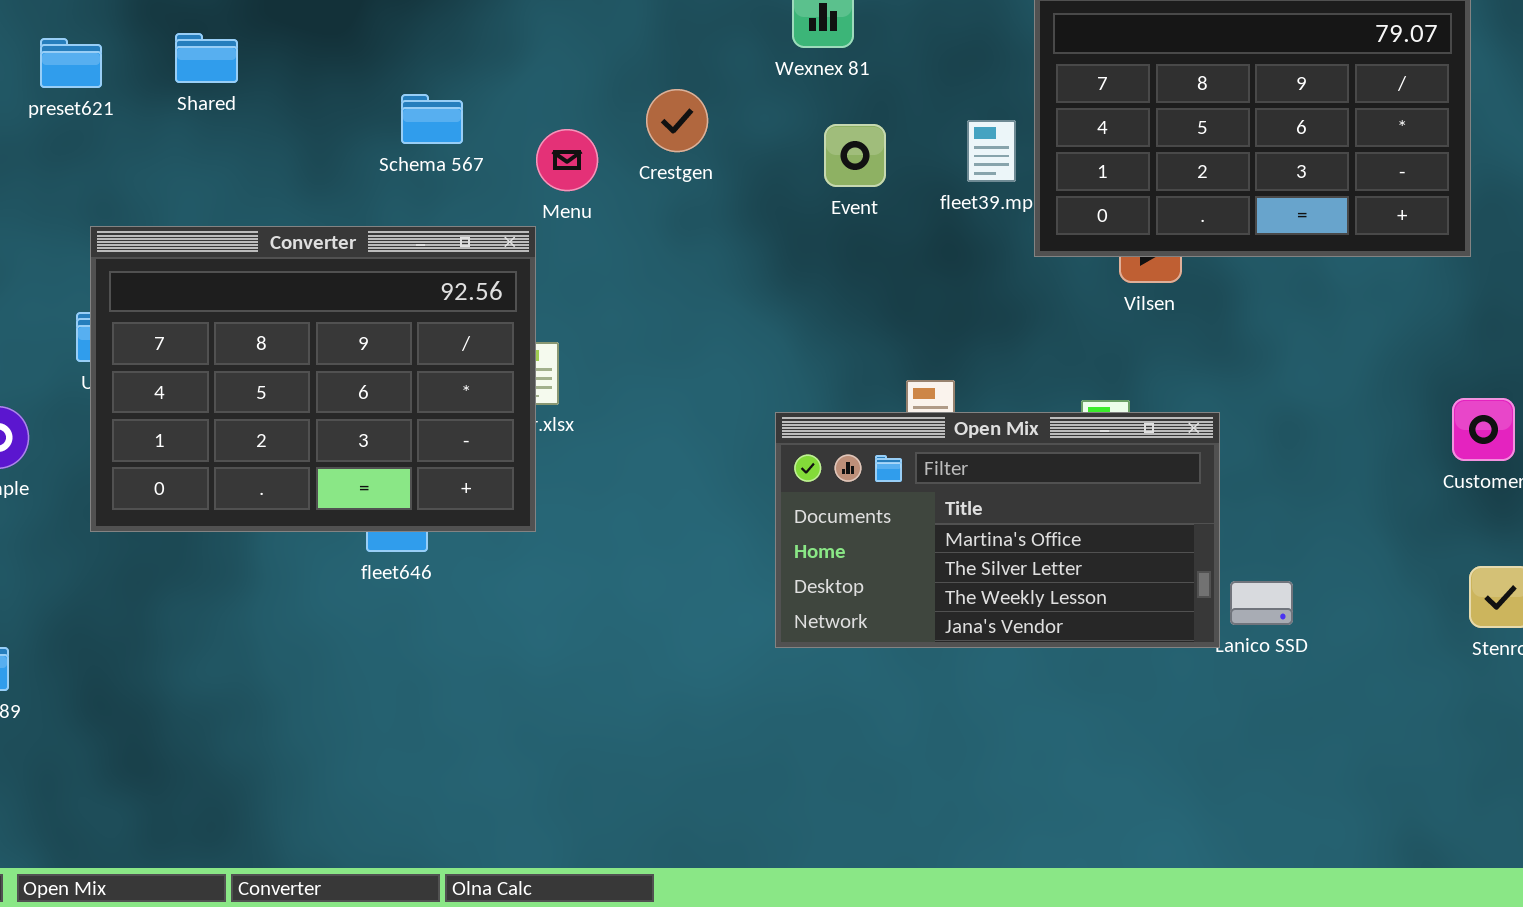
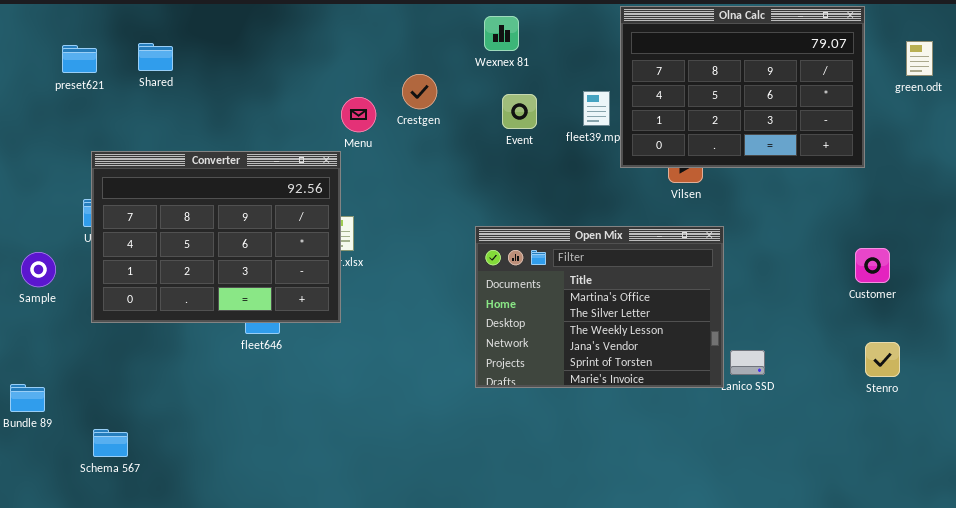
Schema 567: [401,94,463,144] -> [93,429,128,457], moved
Open Mix: [775,412,1220,648] -> [475,226,724,388], resized

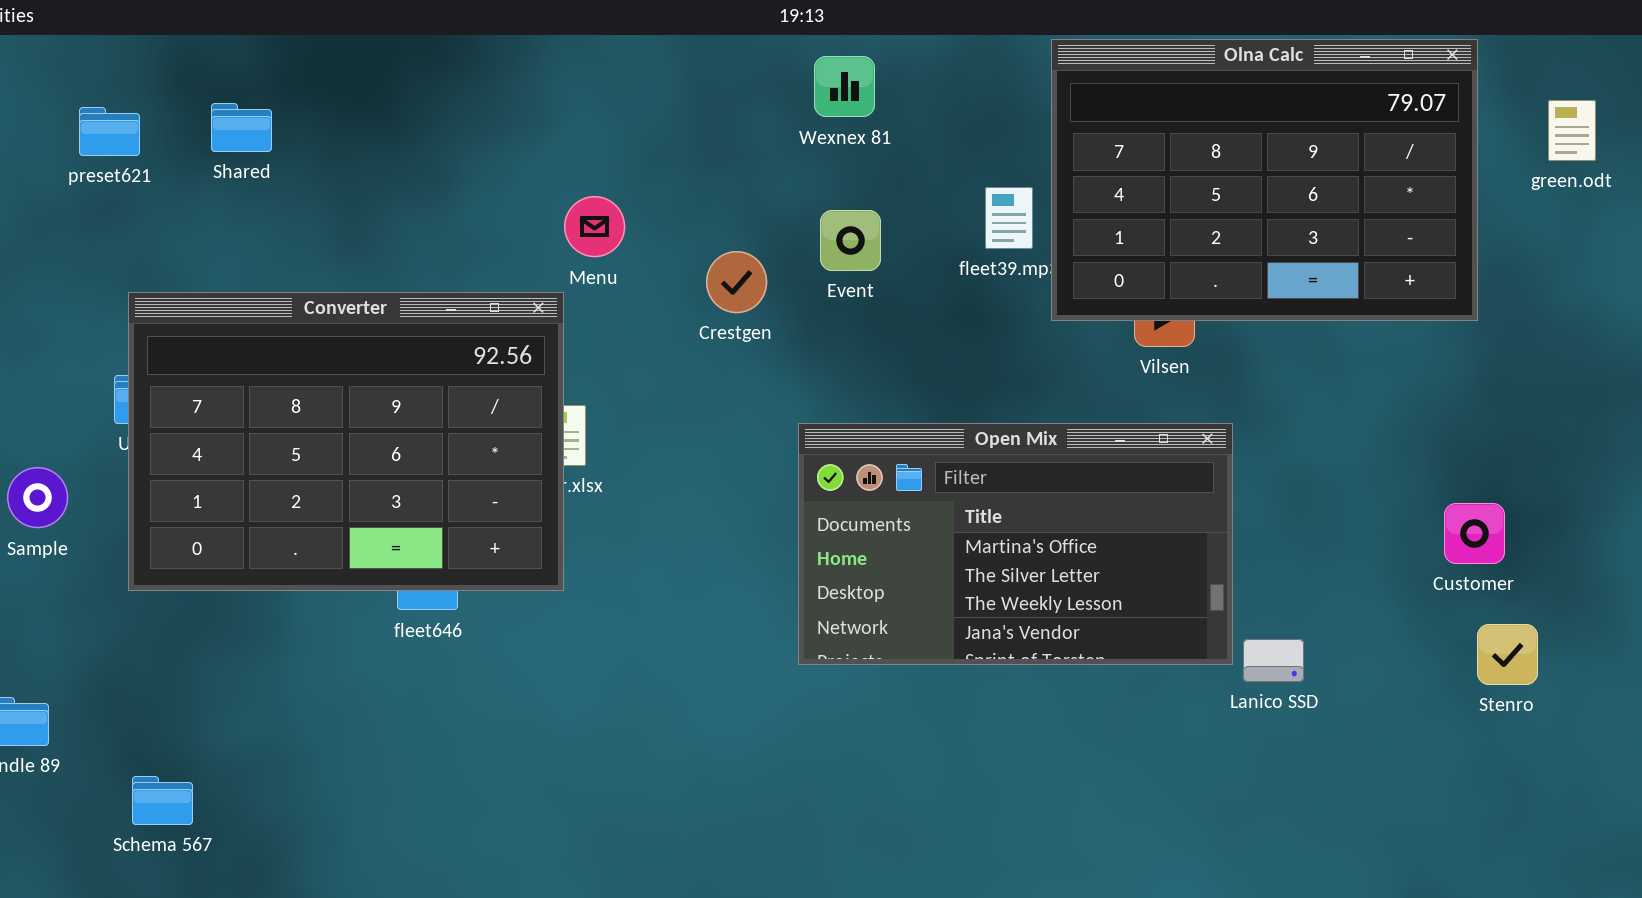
Crestgen: [402,74,437,109] -> [706,251,767,313], moved
Event: [502,94,537,129] -> [820,210,881,271], moved
Open Mix: [475,226,724,388] -> [798,423,1233,665], resized
Customer: [855,248,890,283] -> [1444,503,1505,564], moved

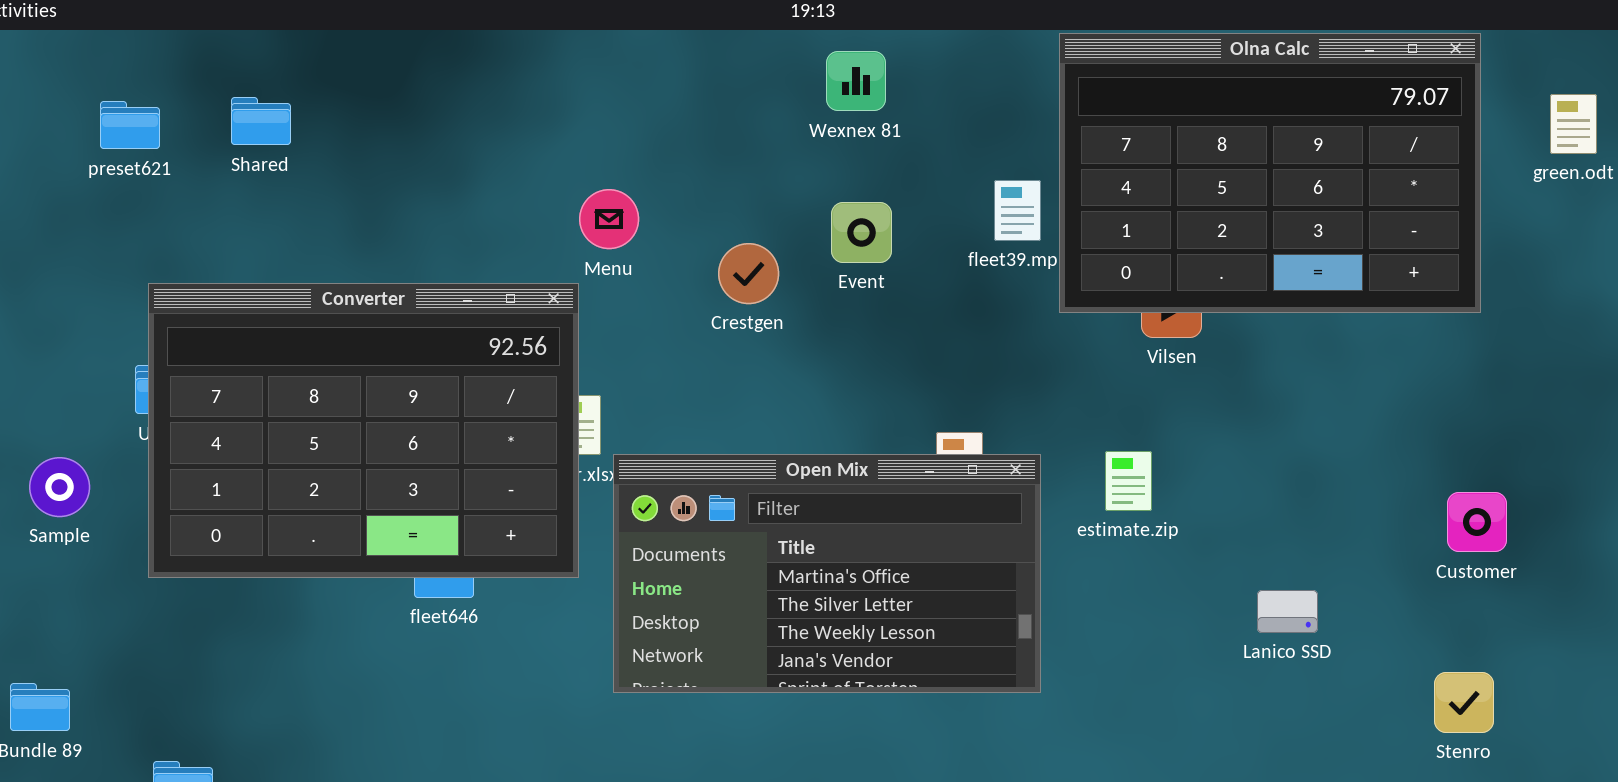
Open Mix: [798,423,1233,665] -> [613,454,1041,693], moved
Stenro: [1477,624,1538,685] -> [1434,672,1494,733], moved
Lanico SSD: [1243,639,1304,682] -> [1257,590,1318,633], moved

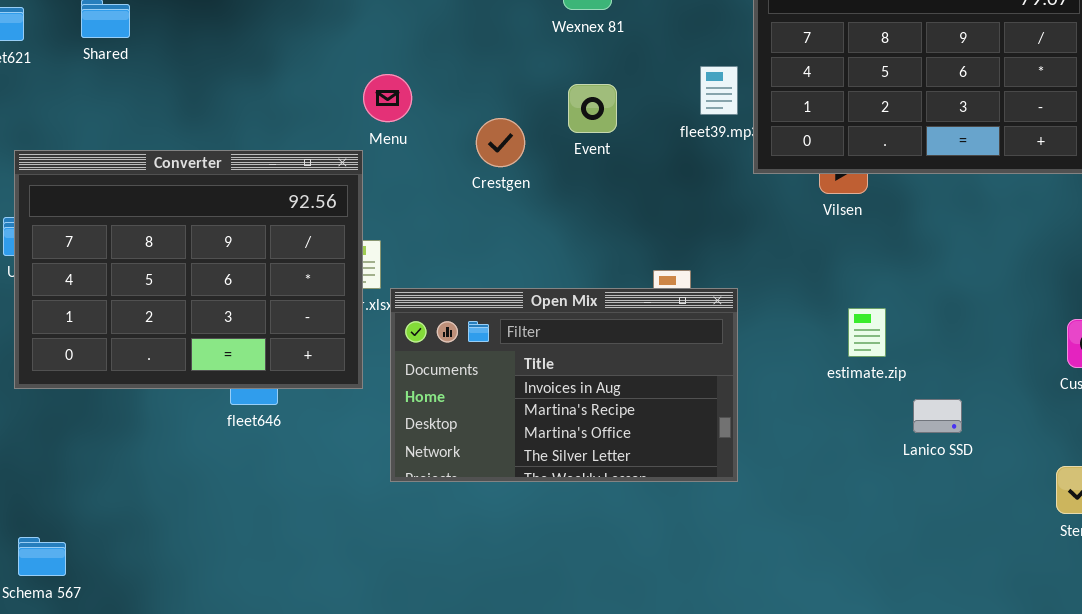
estimate.zip: [1105,451,1152,511] -> [848,308,886,357], moved
Open Mix: [613,454,1041,693] -> [390,288,738,482], scrolled up 2 rows

